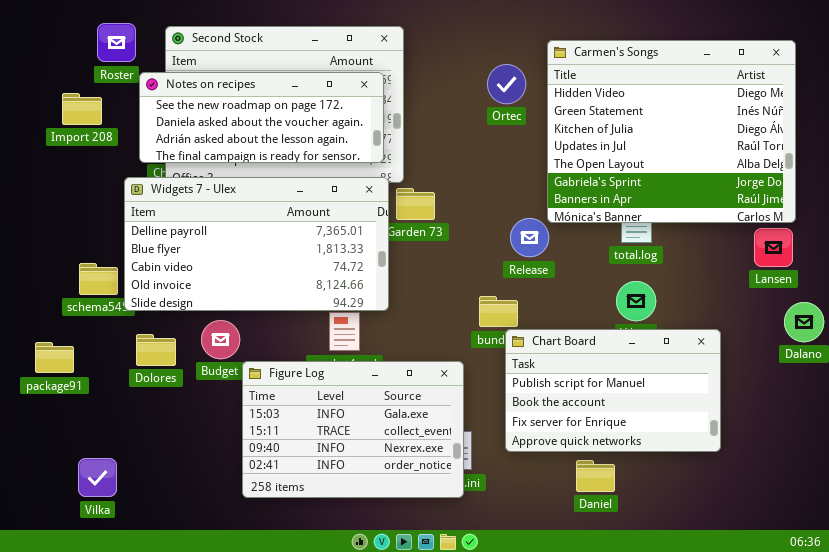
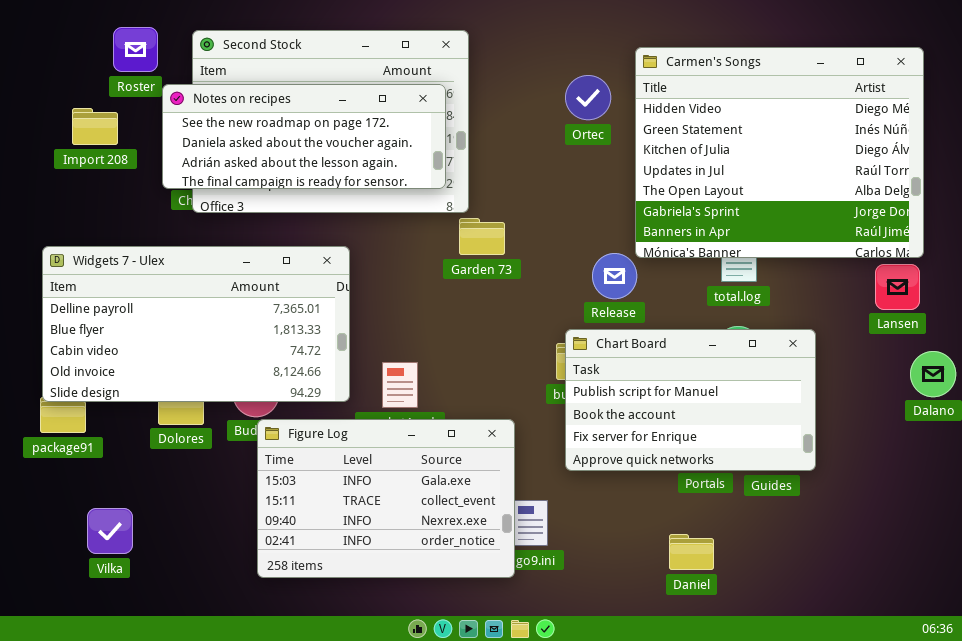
Widgets 7 - Ulex: [124,177,389,311] -> [42,246,350,402], moved
Chart Board: [505,329,721,452] -> [565,329,816,471], moved
Figure Log: [242,361,464,498] -> [257,419,515,578], moved
Vilka: [78,458,117,497] -> [87,508,133,554], moved

